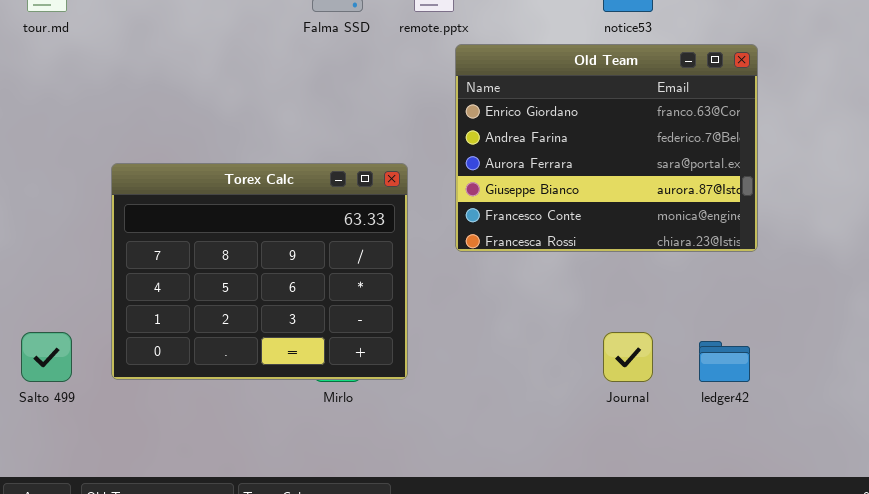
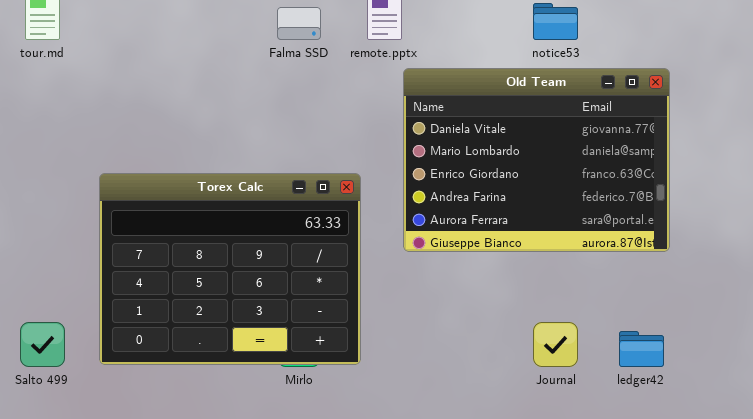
Old Team: [455,44,758,252] -> [403,68,670,252], scrolled up 2 rows

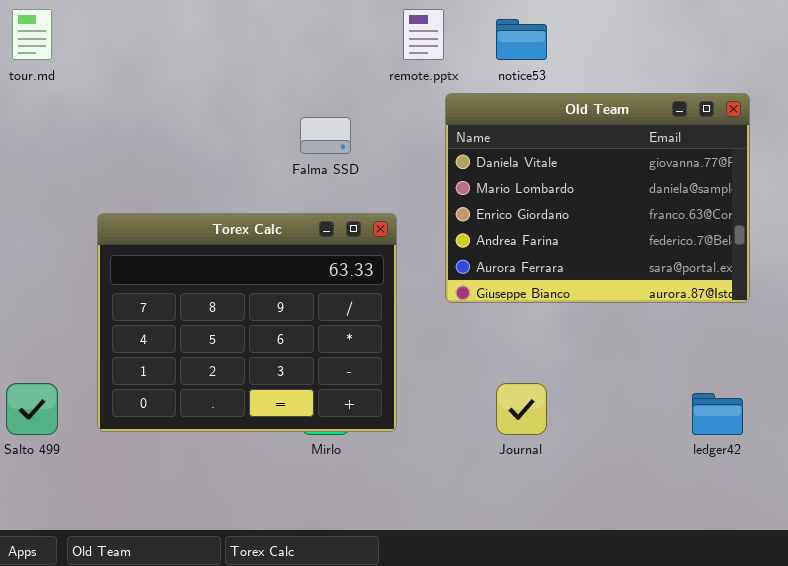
notice53: [533,3,578,40] -> [496,19,547,60], moved
Falma SSD: [277,7,321,40] -> [300,117,351,154], moved
Journal: [533,322,578,367] -> [496,383,547,435], moved

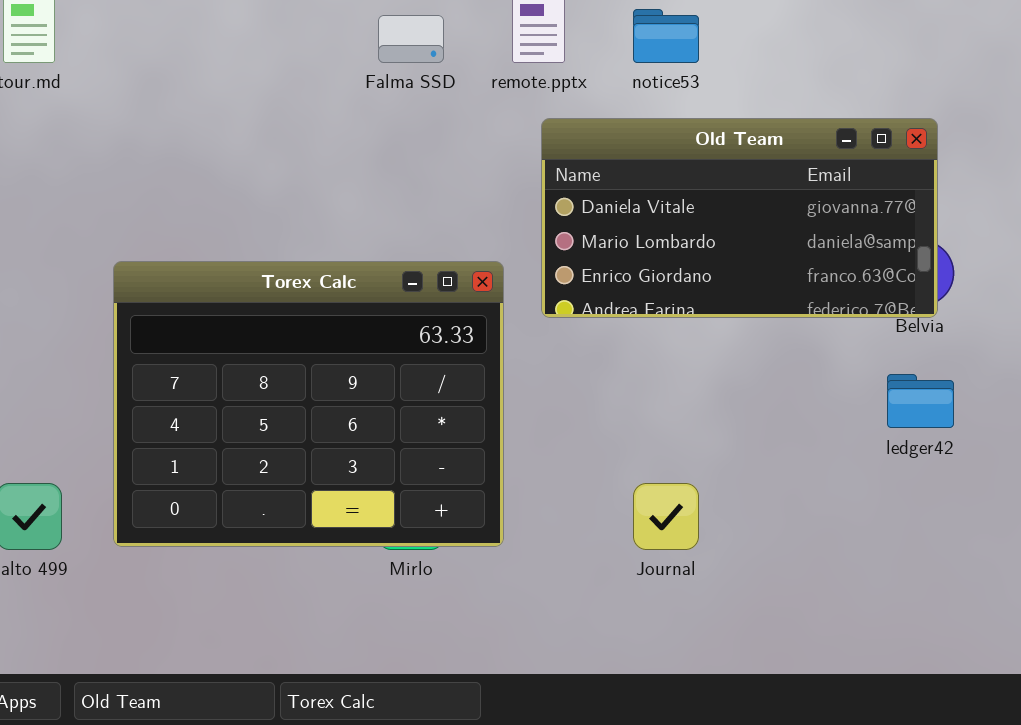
Old Team: [445,93,750,303] -> [541,118,938,318], moved, resized
Falma SSD: [300,117,351,154] -> [378,15,444,63], moved
ledger42: [692,393,743,435] -> [887,374,954,428], moved

